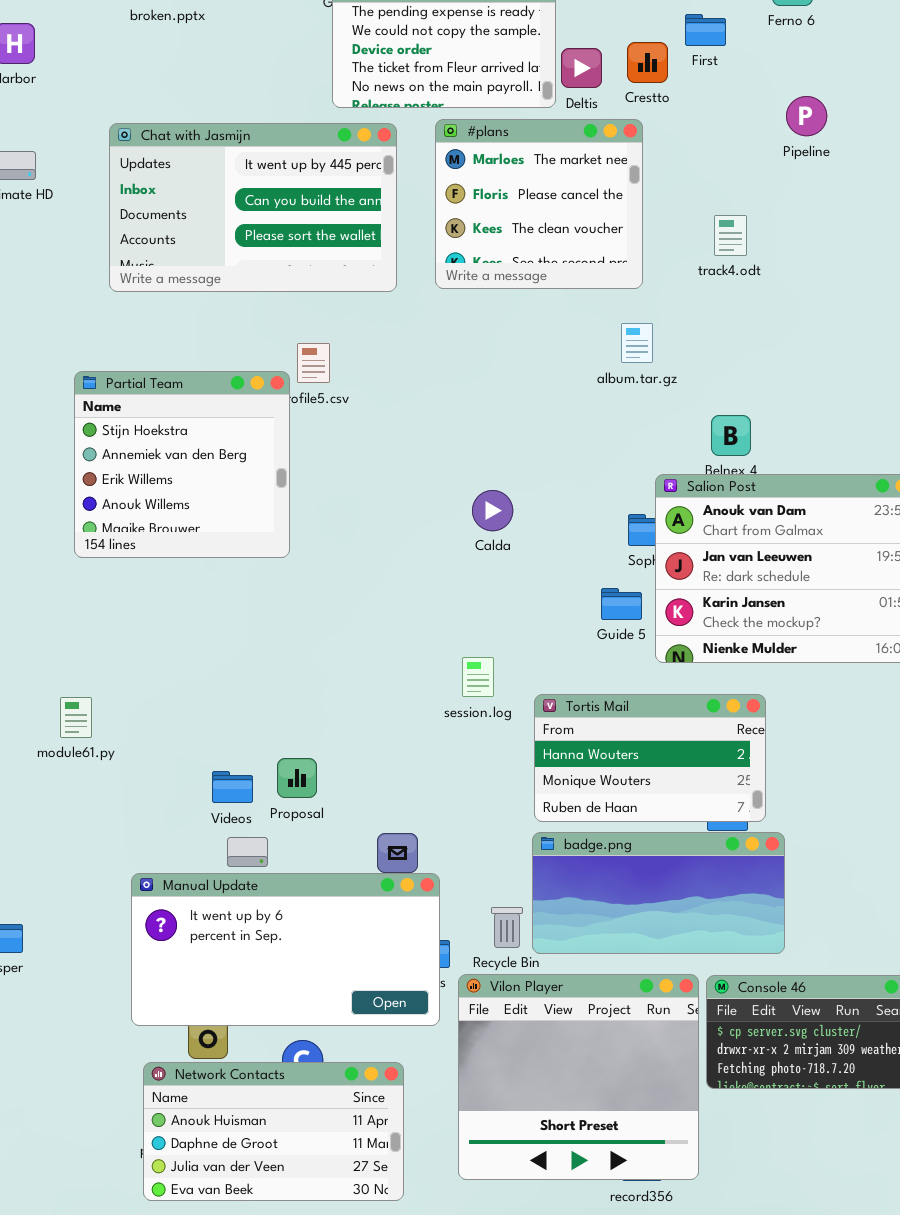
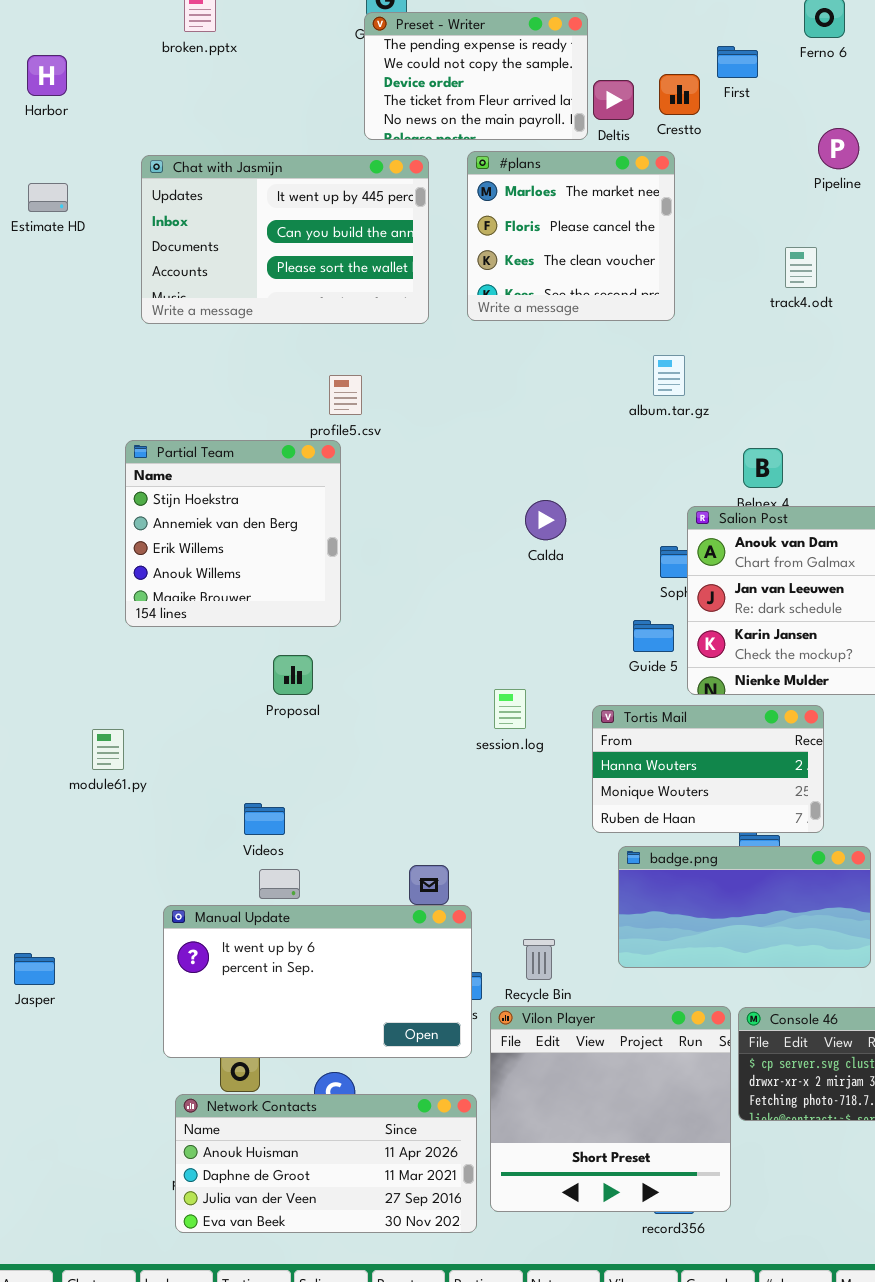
track4.odt: [714,215,747,256] -> [785,247,817,288], moved
Partial Team: [74,371,290,558] -> [125,440,341,627], moved
Calda: [472,490,513,531] -> [525,500,566,540], moved
Tortis Mail: [534,694,766,822] -> [592,705,824,833], moved
Proposal: [277,758,317,798] -> [273,655,313,695], moved
badge.png: [532,832,785,954] -> [618,846,871,968], moved
Network Contacts: [143,1062,404,1201] -> [175,1094,477,1233], resized

